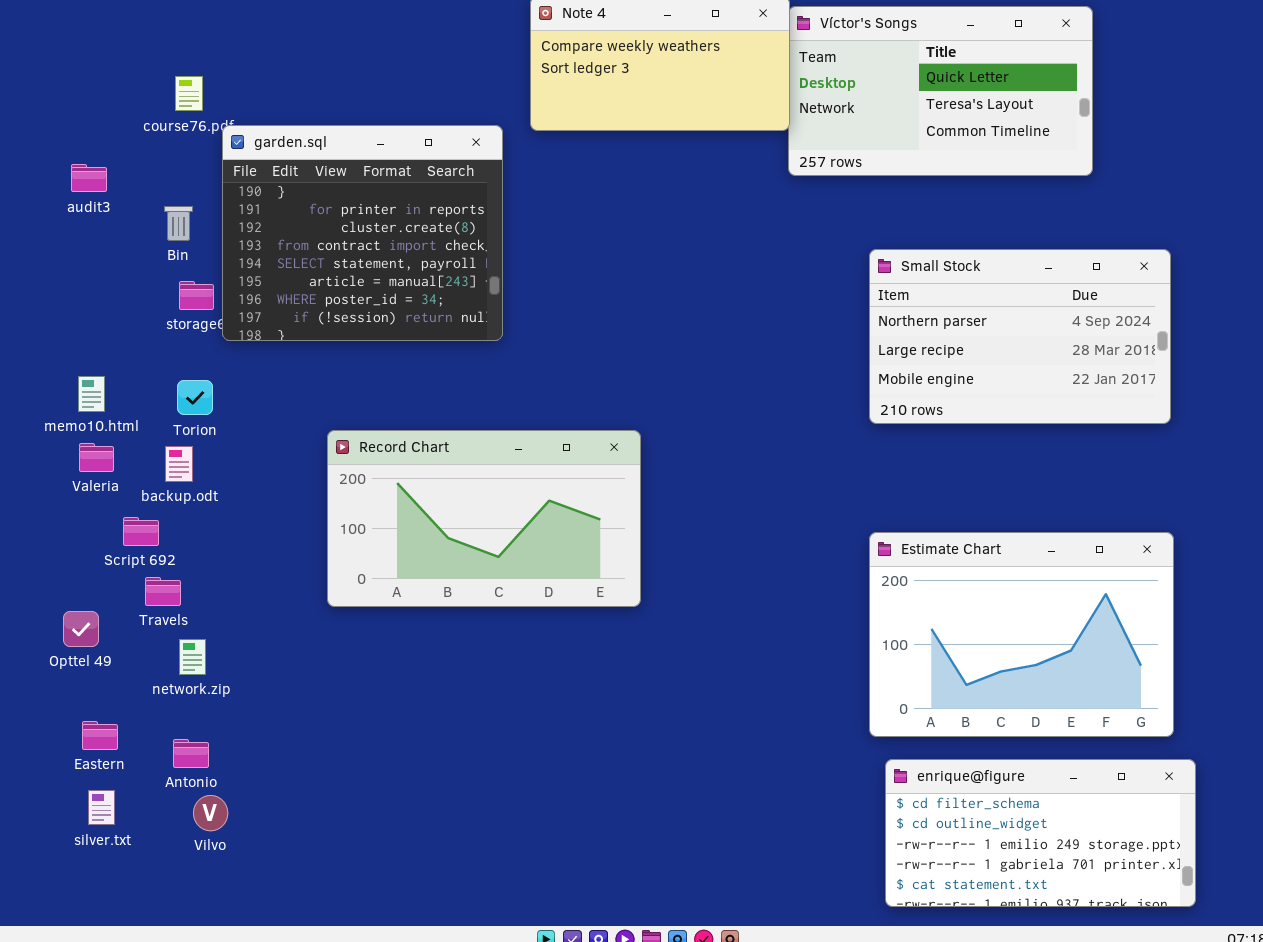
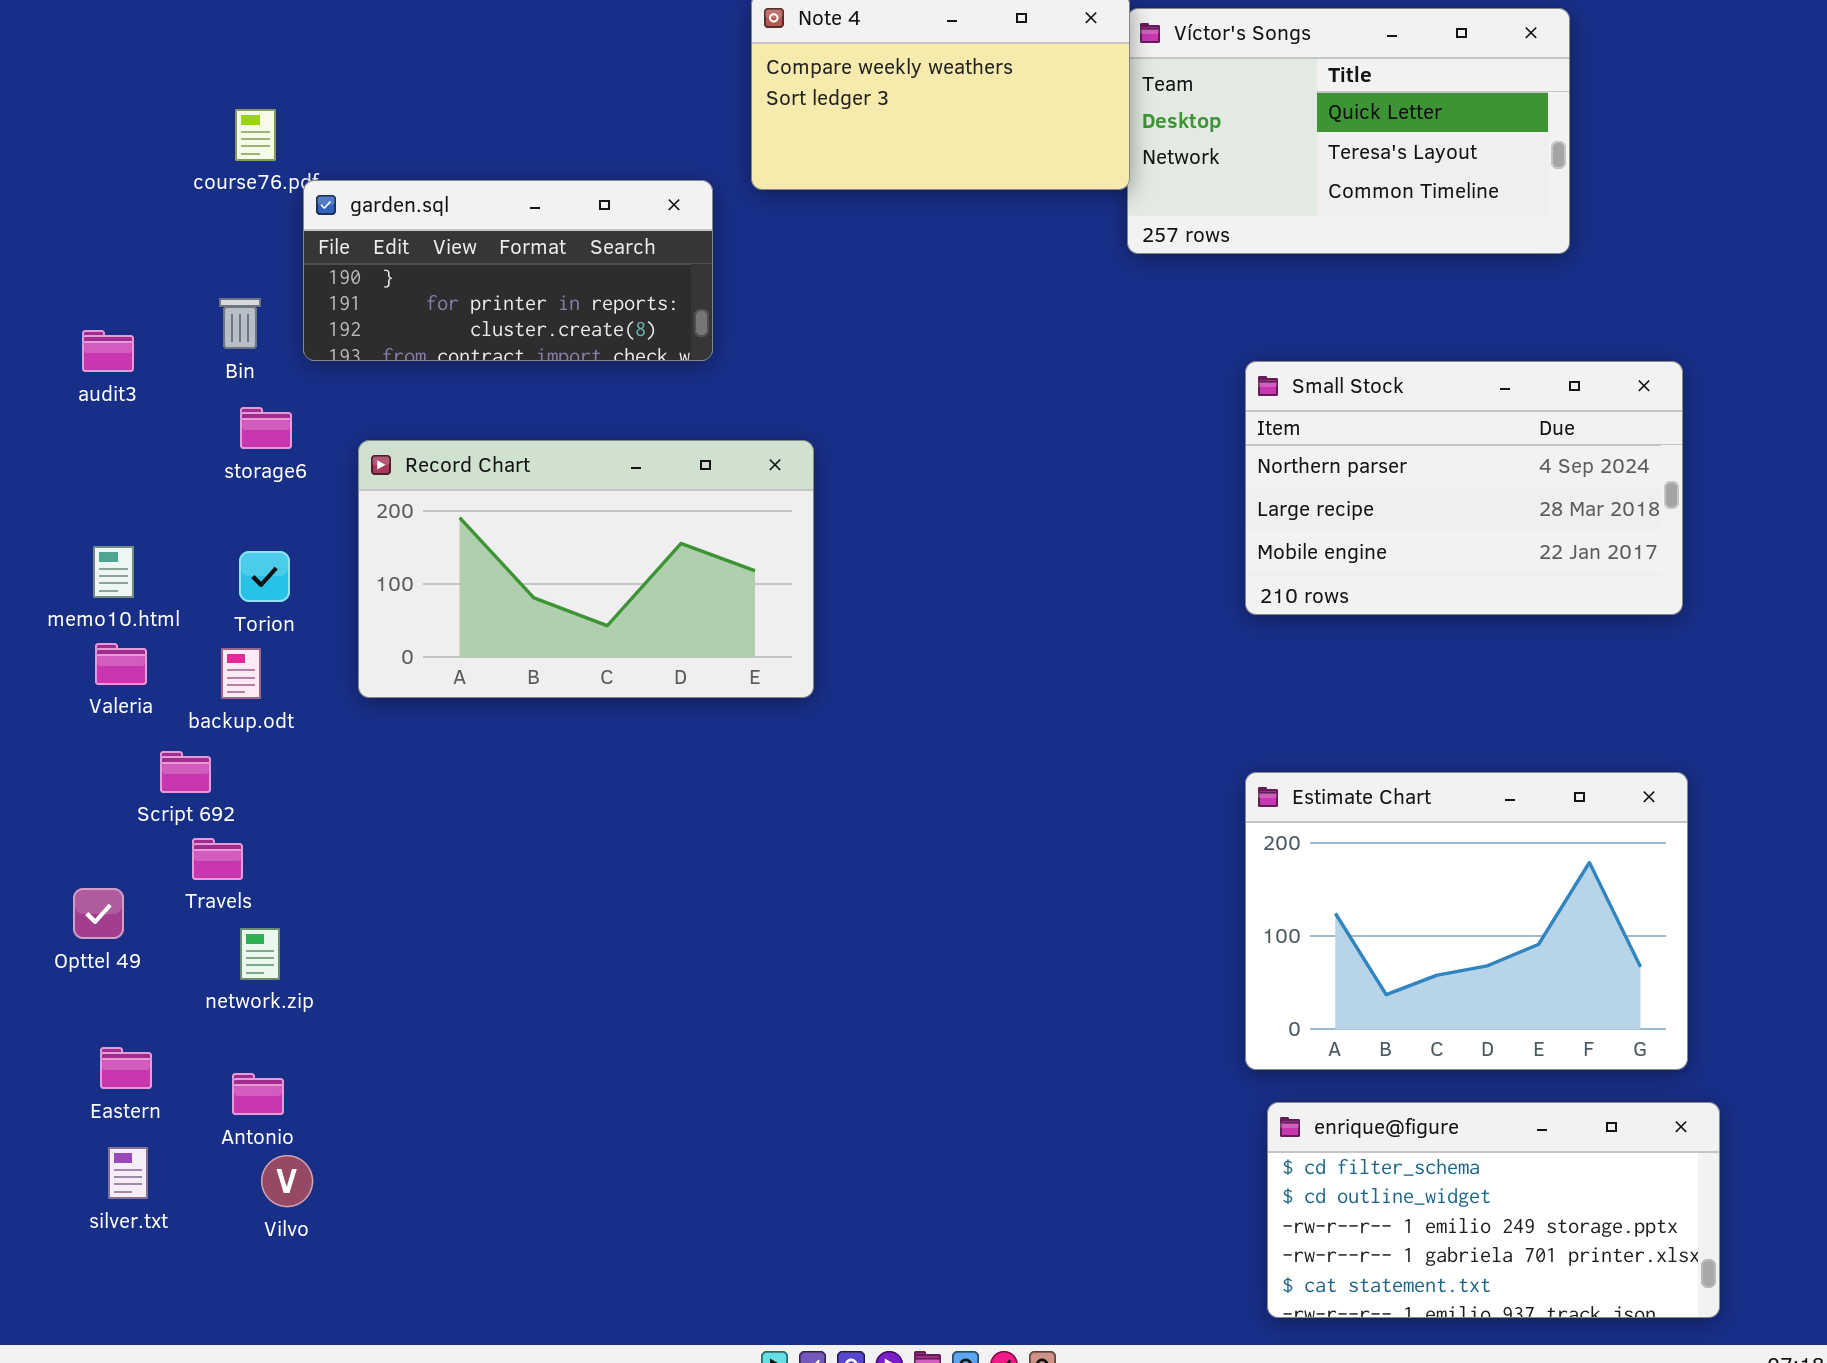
garden.sql: [222,125,503,341] -> [303,180,713,361], resized
audit3: [71,164,107,192] -> [82,330,134,372], moved
Record Chart: [327,430,641,607] -> [358,440,814,698], moved

